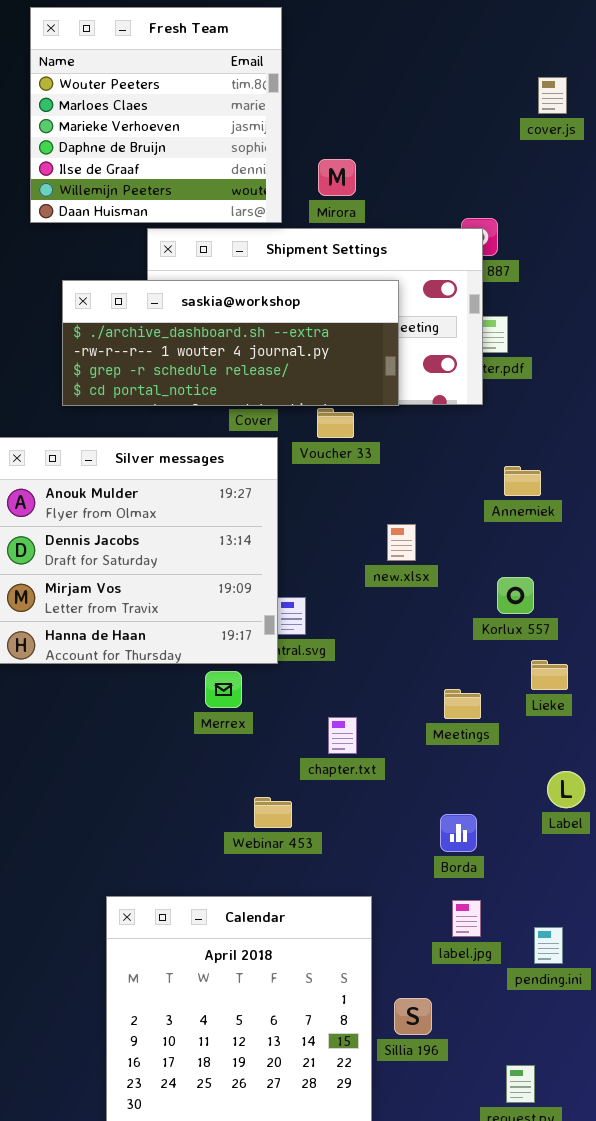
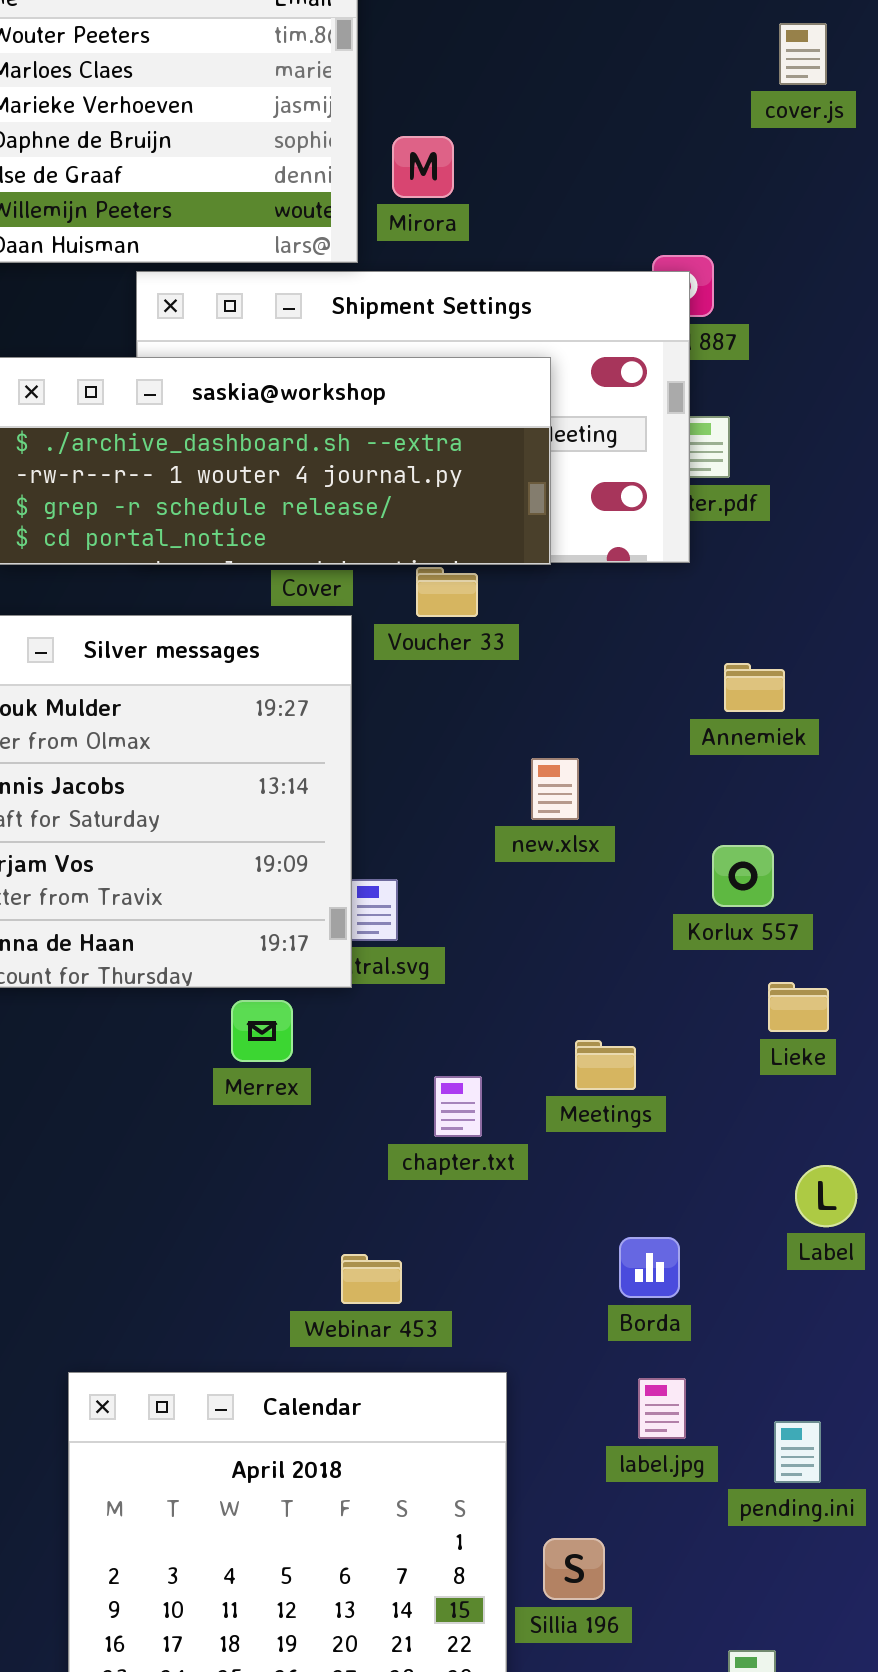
Mirora: [318,159,356,196] -> [392,136,454,198], moved
Meetings: [444,689,481,719] -> [575,1040,636,1090], moved
Webinar 453: [254,797,292,828] -> [341,1254,402,1304], moved

